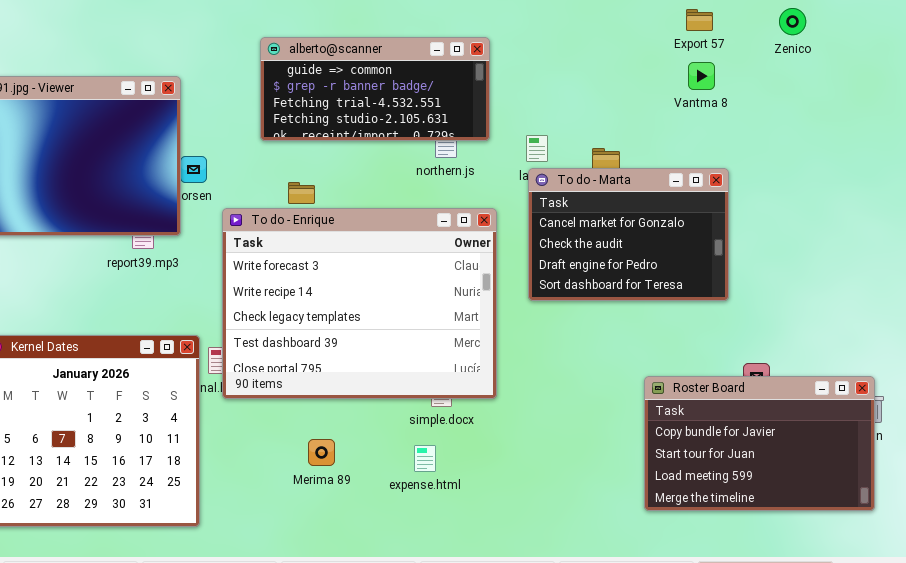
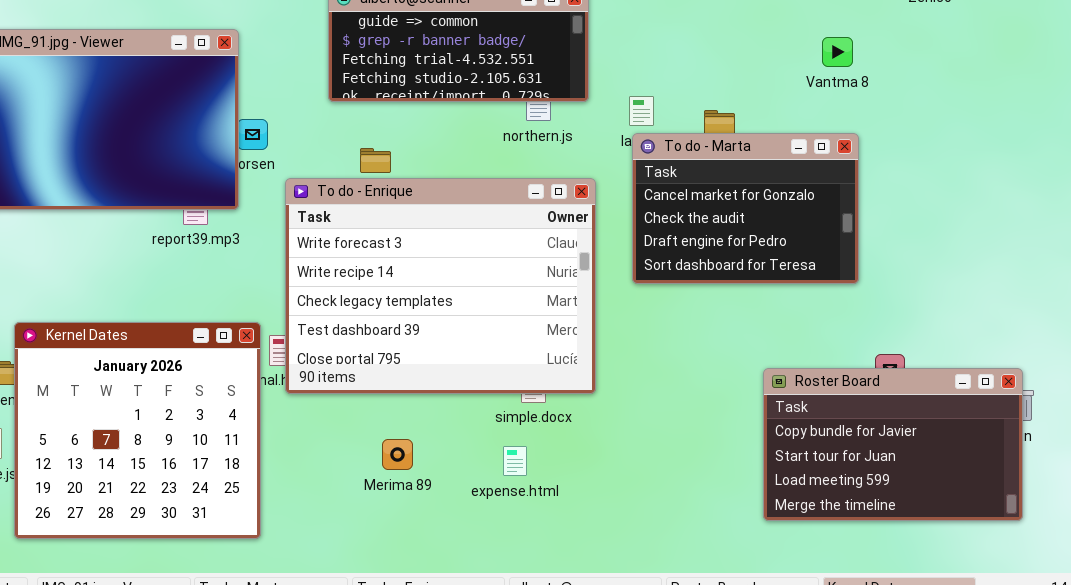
Vantma 8: [688,62,715,90] -> [822,37,853,67], moved

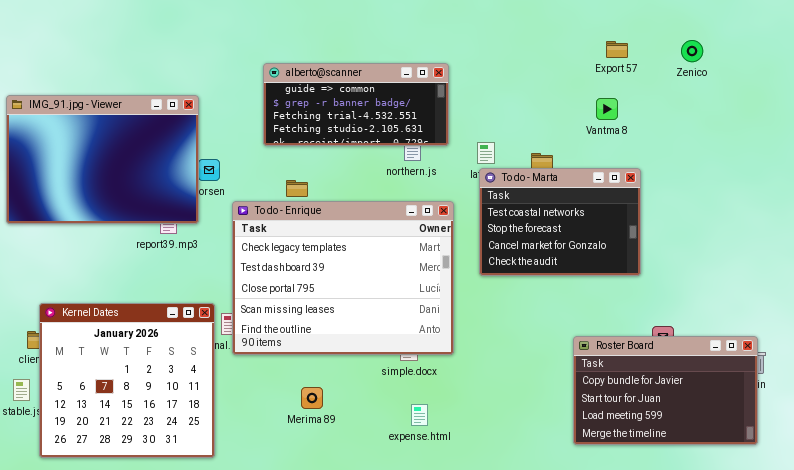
Vantma 8: [822,37,853,67] -> [596,98,618,120], moved
To do - Marta: [632,133,859,284] -> [479,168,641,276], scrolled up 2 rows
To do - Enrique: [285,178,596,394] -> [232,201,454,355], scrolled down 2 rows
expense.html: [503,446,527,476] -> [411,404,428,426], moved

